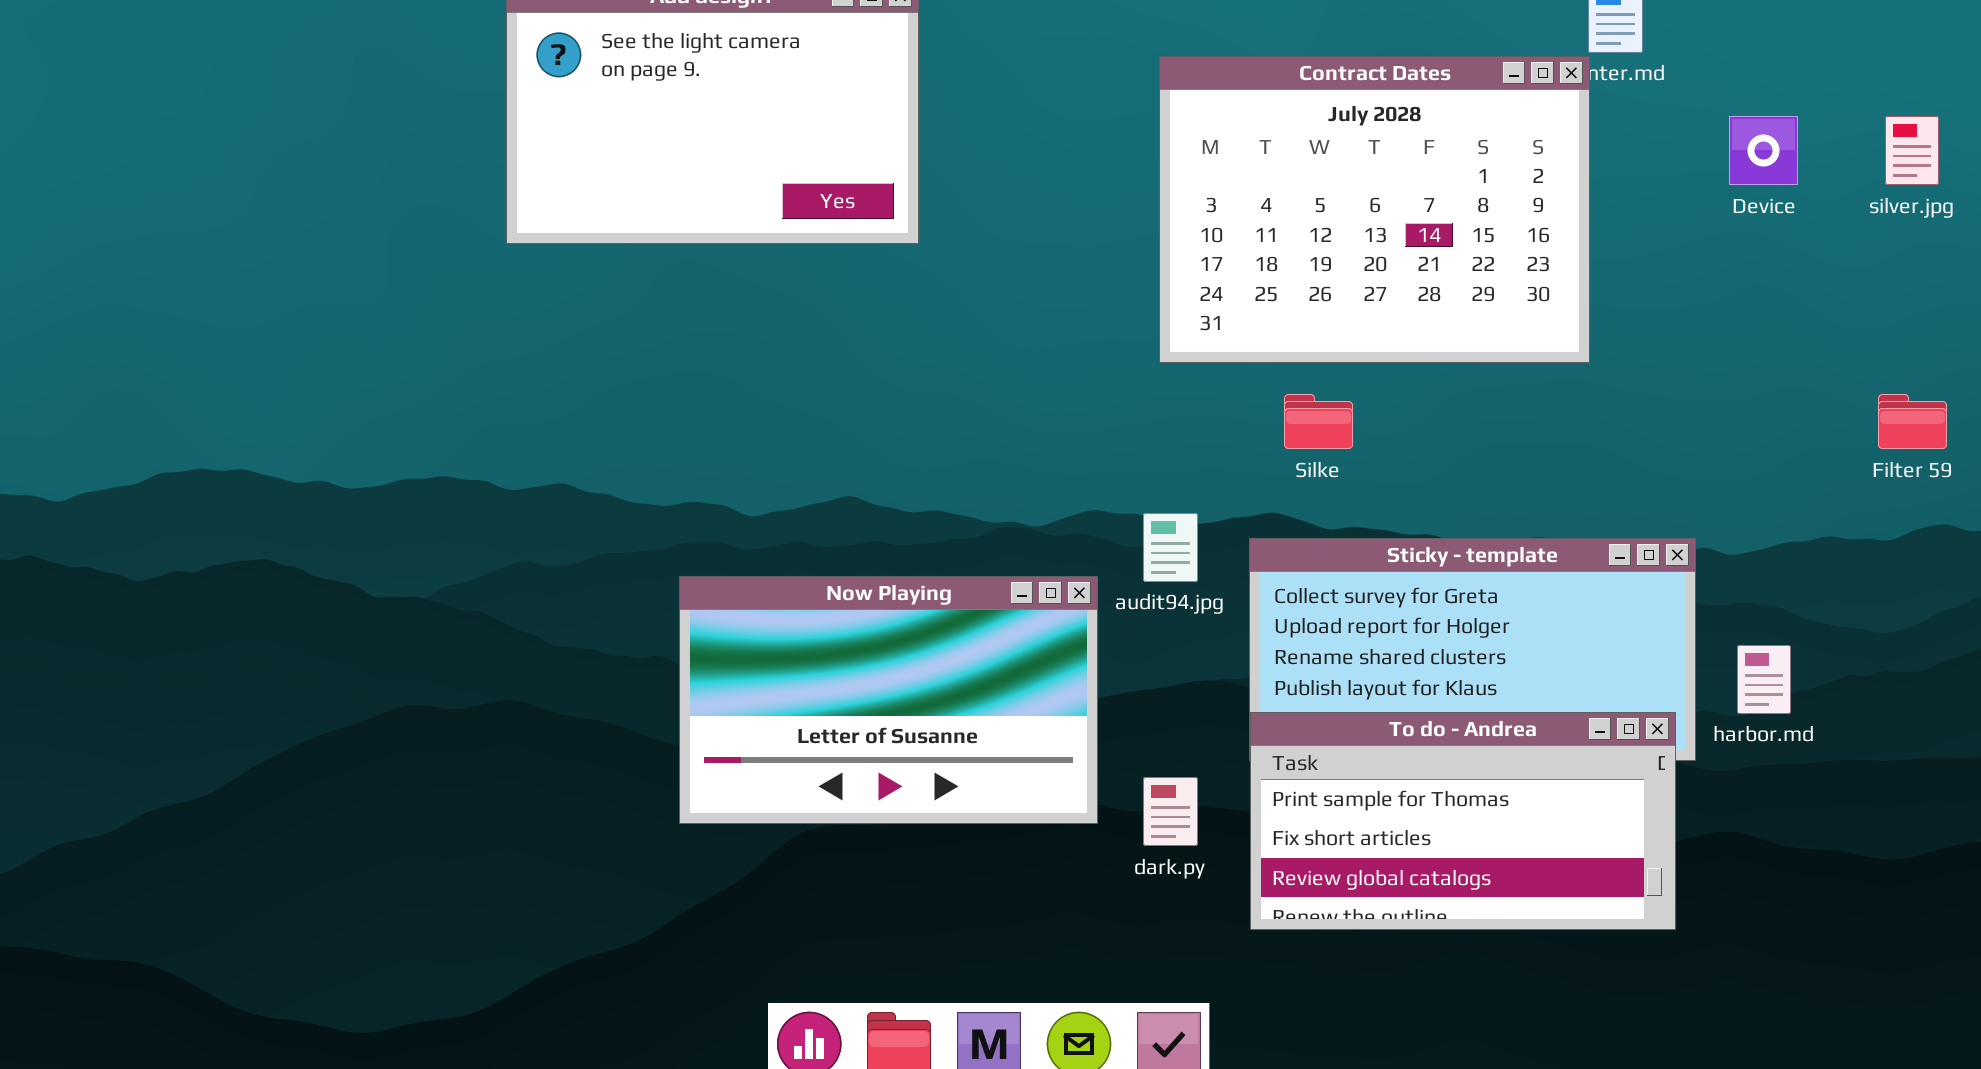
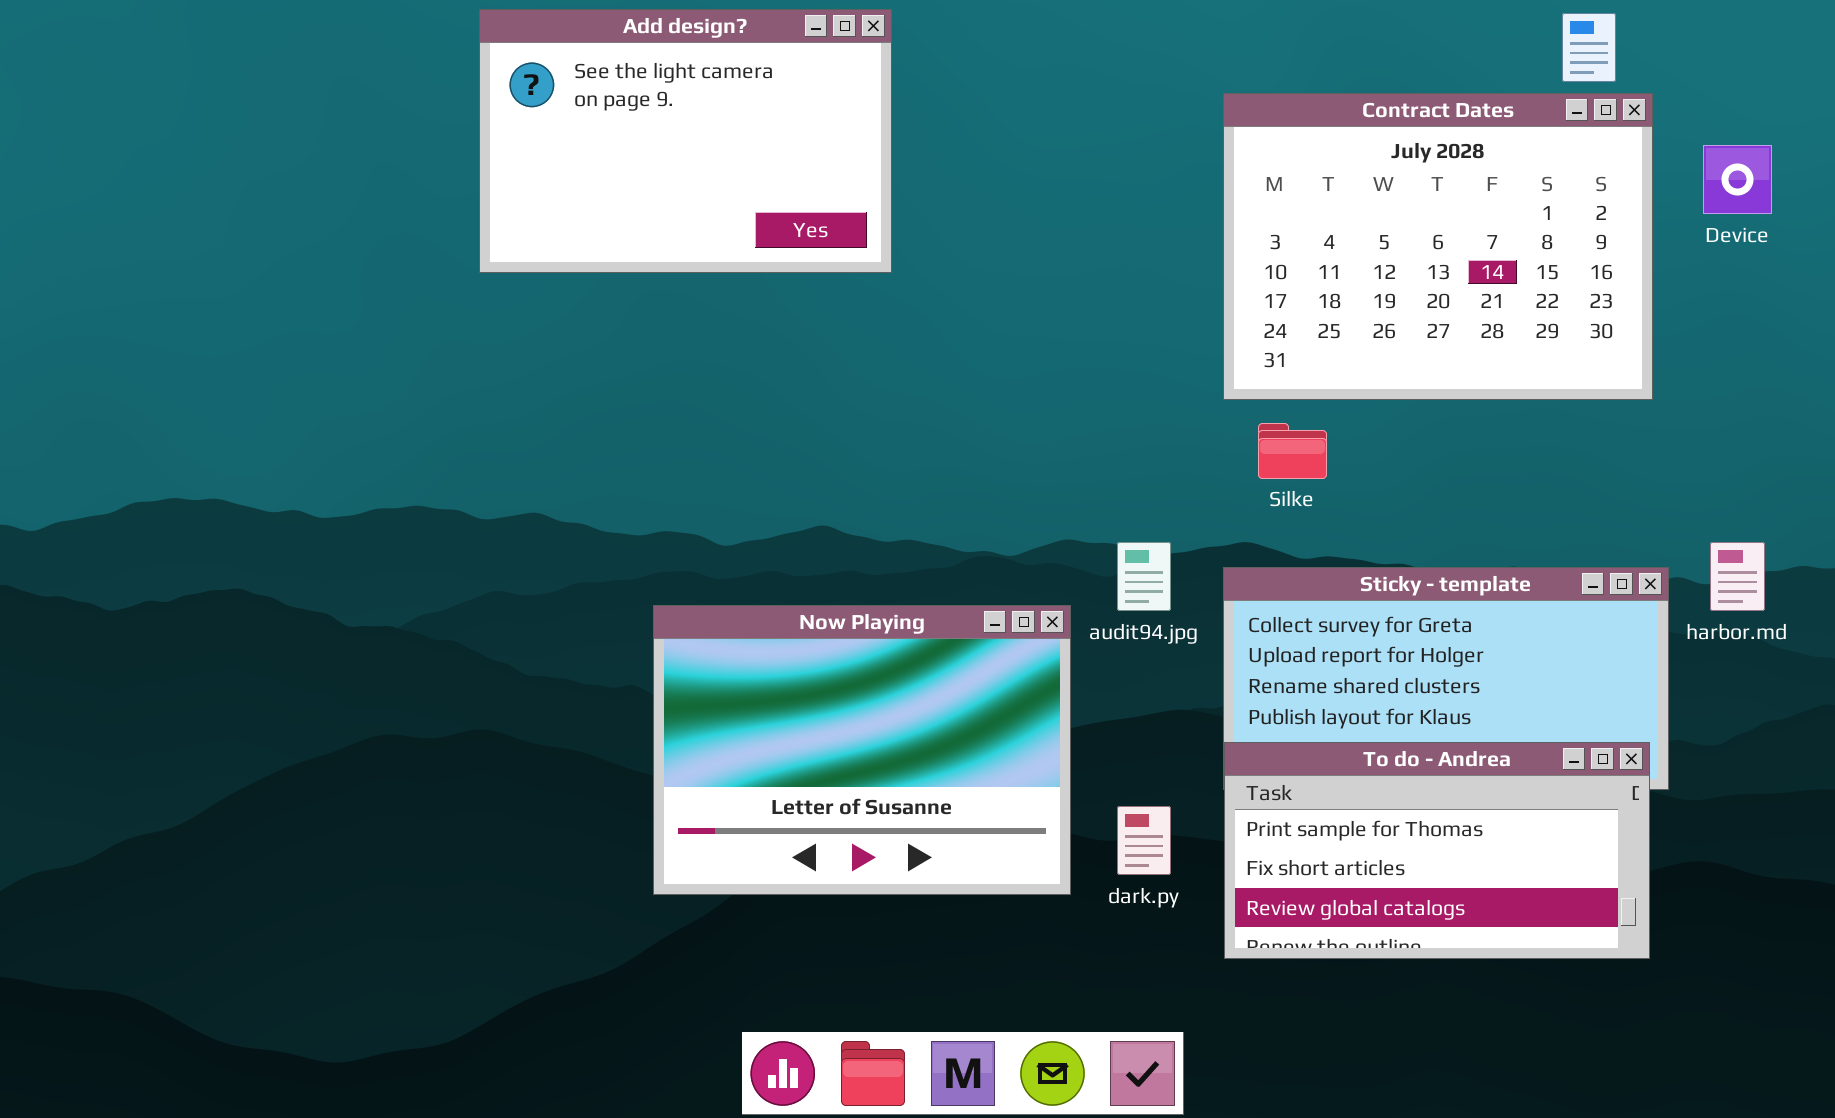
Contract Dates: [1159,56,1590,363] -> [1223,93,1653,400], moved
Now Playing: [679,576,1098,824] -> [653,605,1071,895], resized
harbor.md: [1737,645,1791,714] -> [1710,542,1765,611], moved

